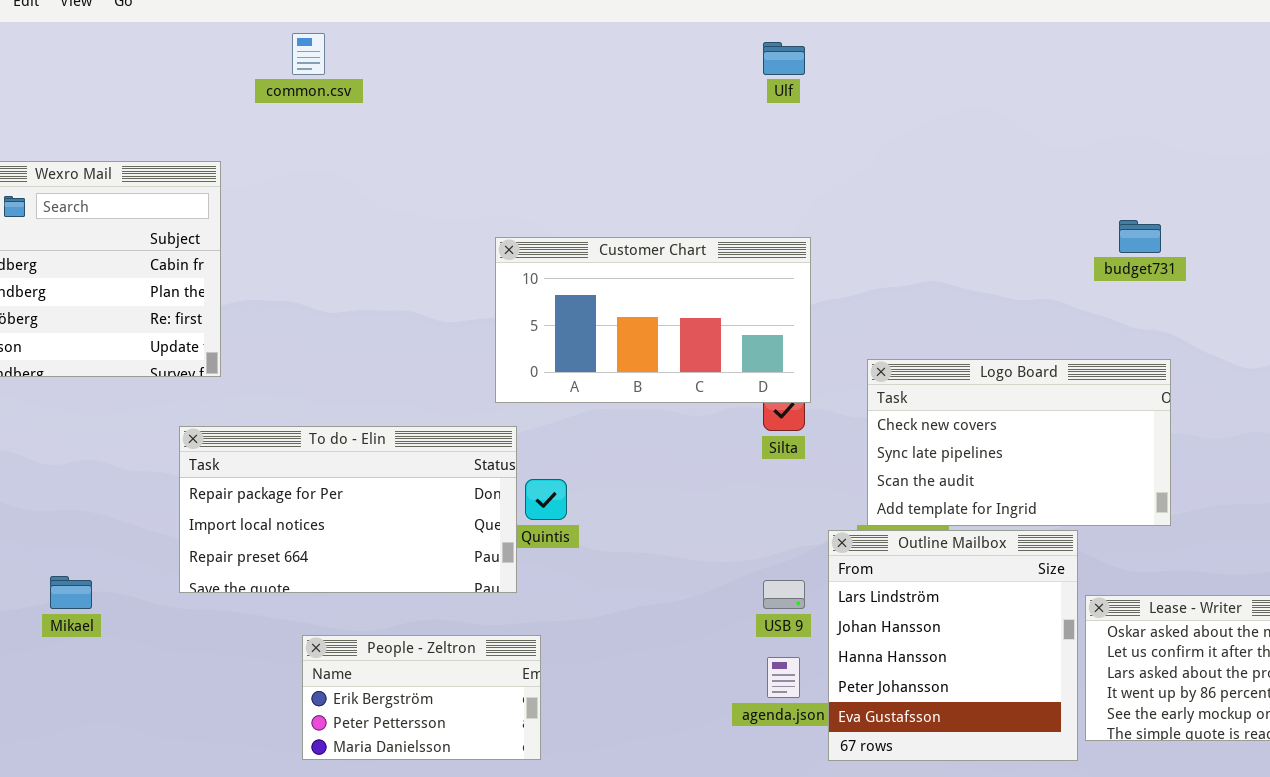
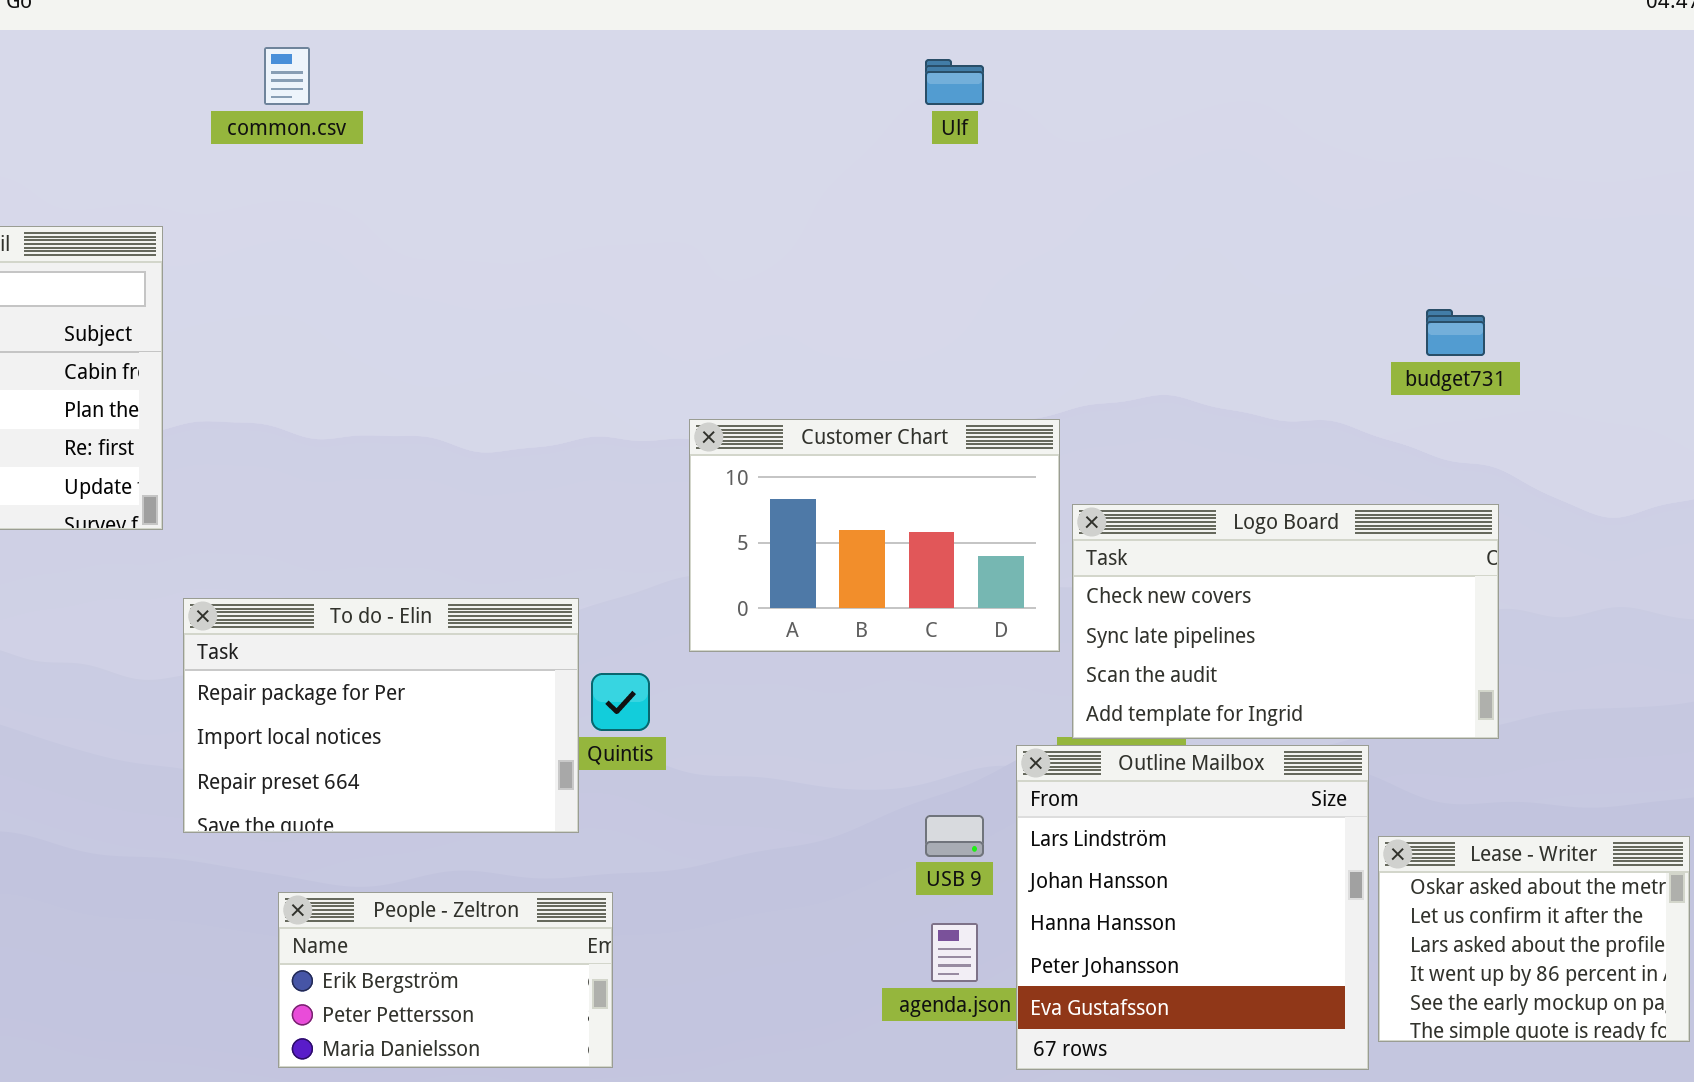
Customer Chart: [495,237,811,403] -> [689,419,1060,652], moved, resized
To do - Elin: [179,426,517,593] -> [183,598,579,833], resized

